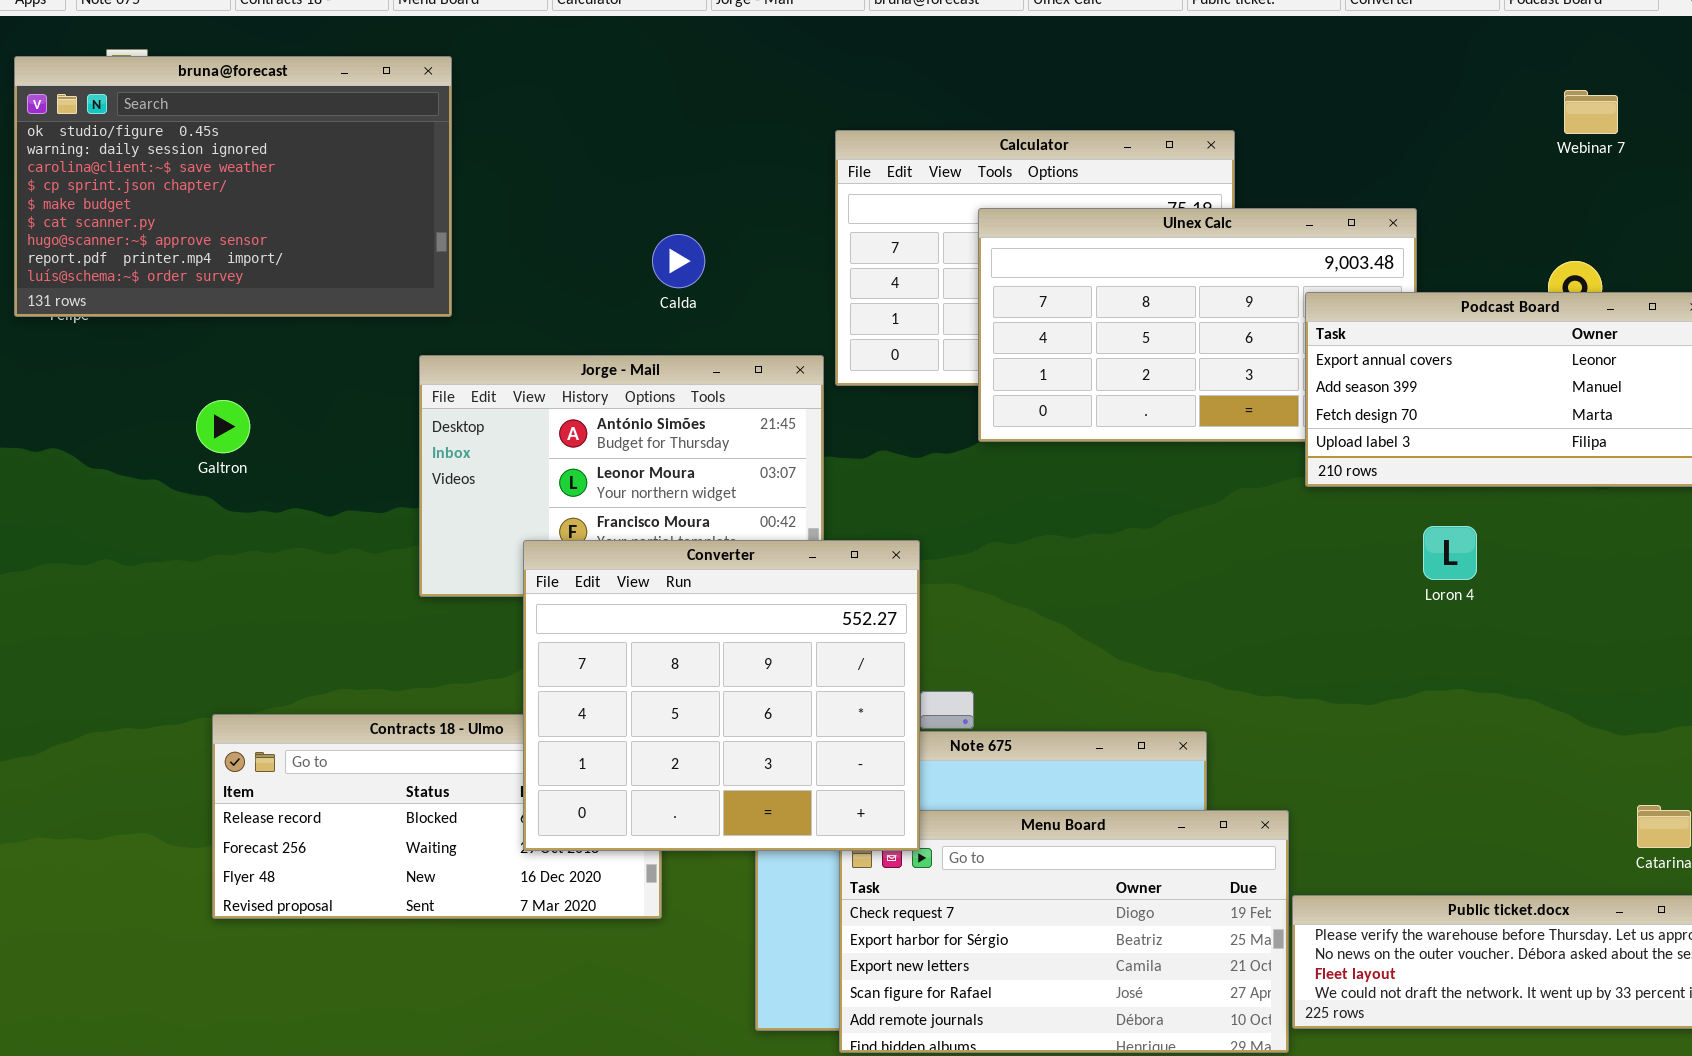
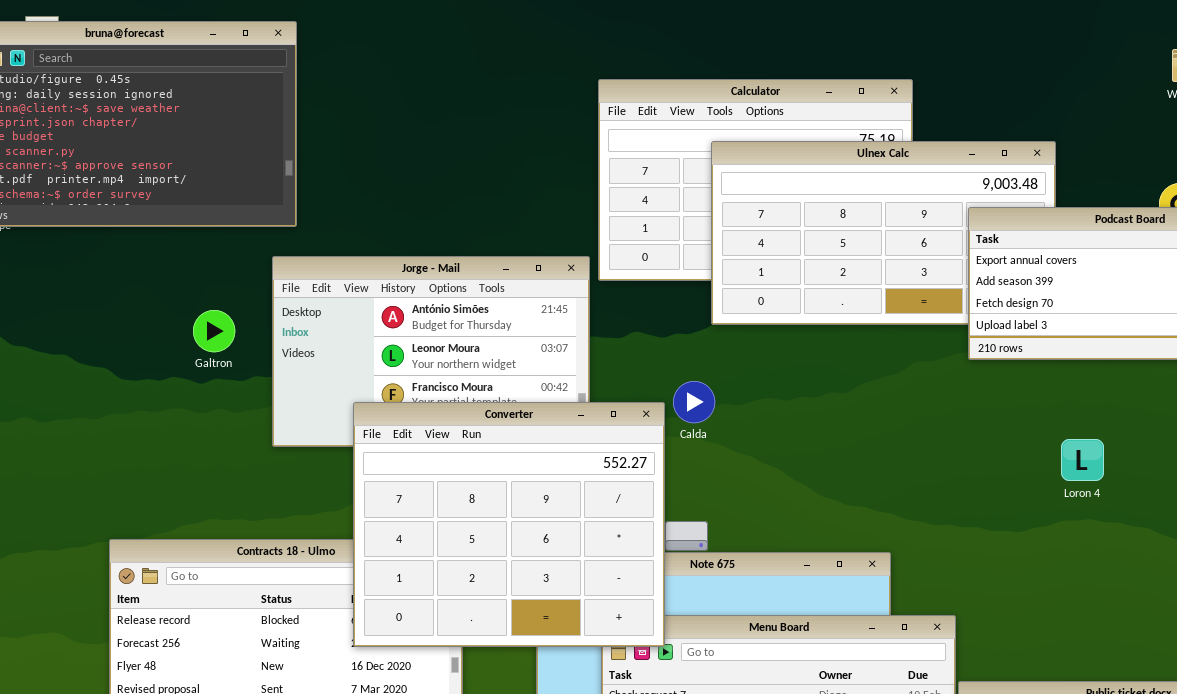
Calda: [652,234,705,288] -> [673,381,715,423], moved
Galtron: [196,400,250,453] -> [193,310,235,352], moved
Loron 4: [1423,526,1477,580] -> [1061,439,1104,481], moved

